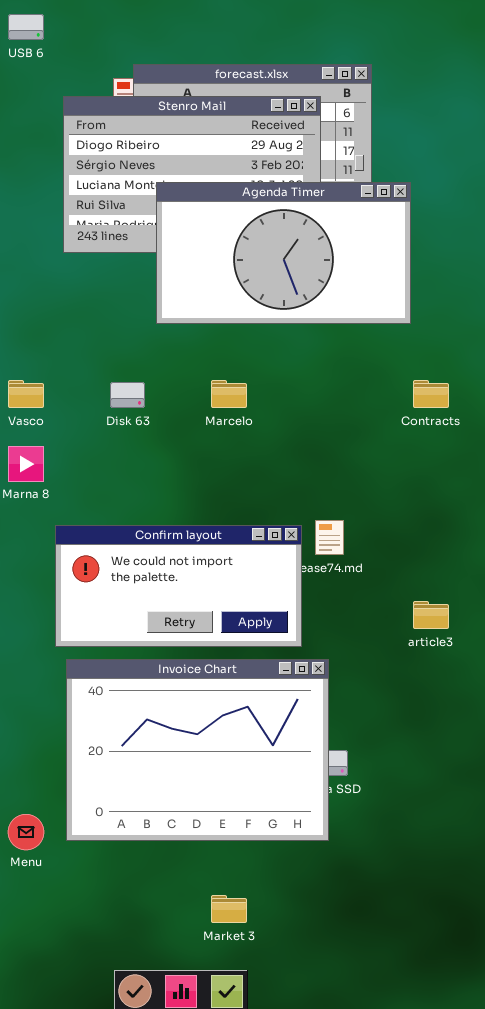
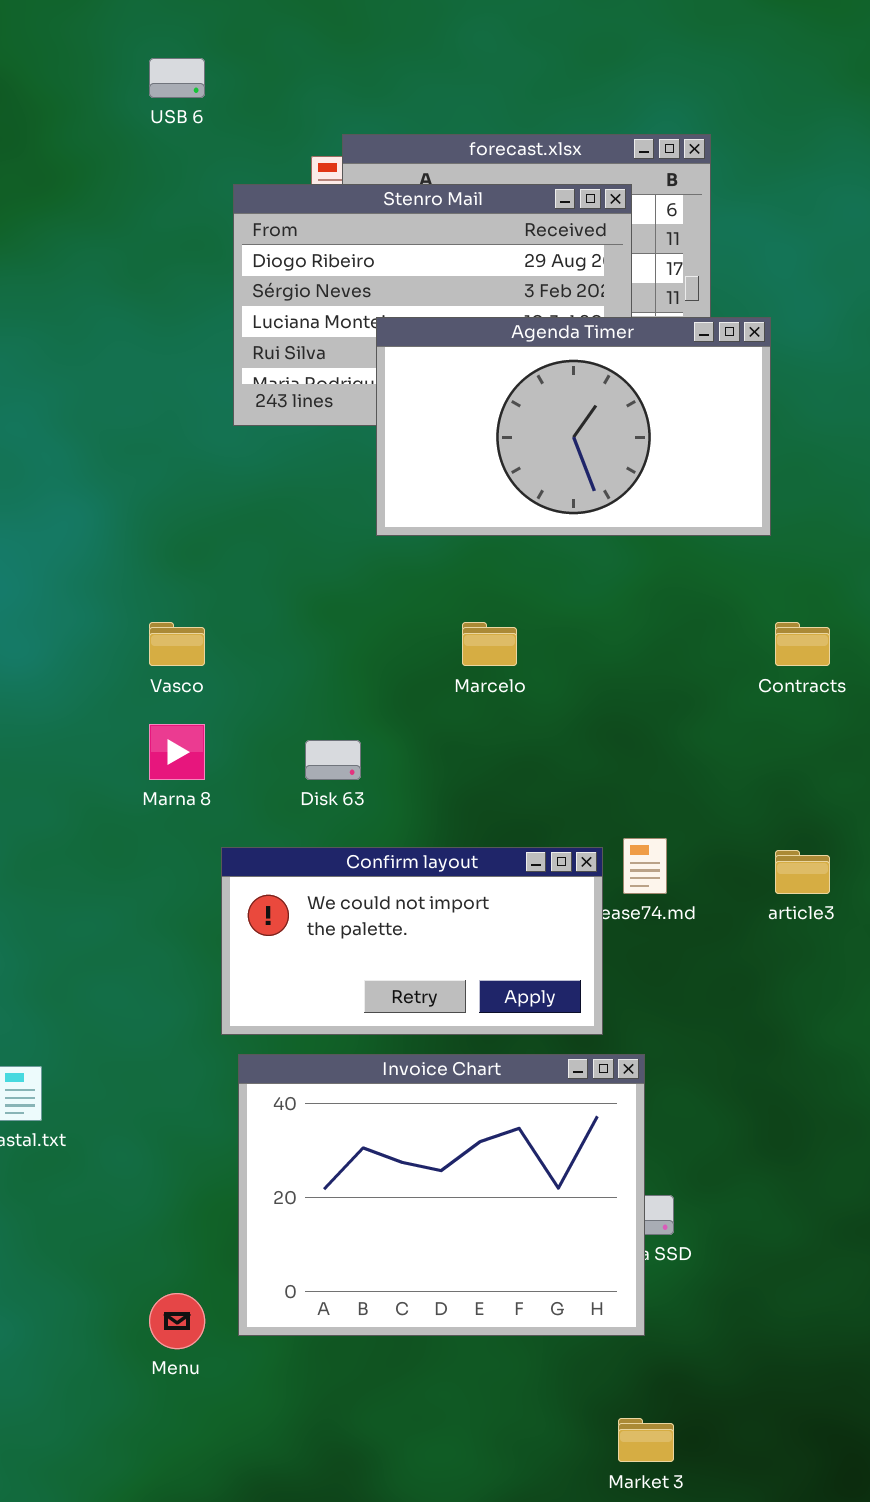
Disk 63: [110,382,145,408] -> [305,740,361,780], moved
article3: [413,601,449,629] -> [775,850,830,894], moved
Market 3: [211,895,247,923] -> [618,1418,674,1462], moved

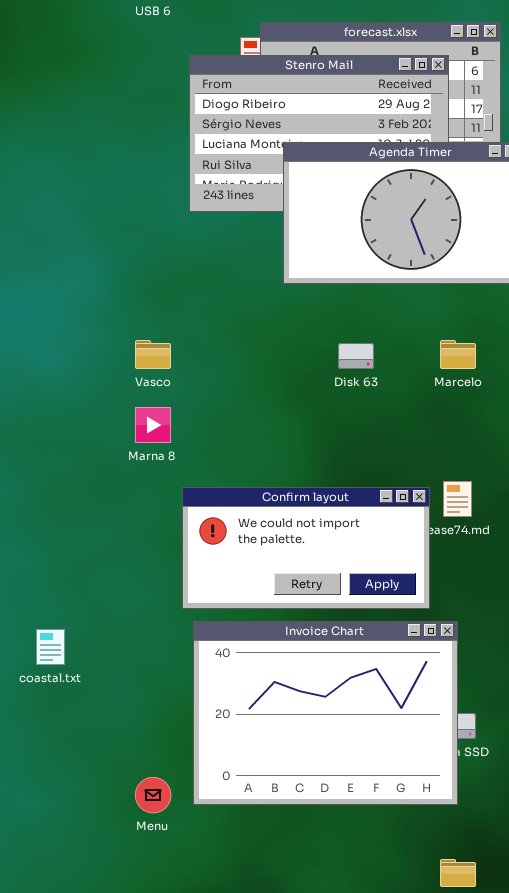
Marcelo: [462,622,517,666] -> [440,340,476,369], moved
Disk 63: [305,740,361,780] -> [338,343,374,369], moved

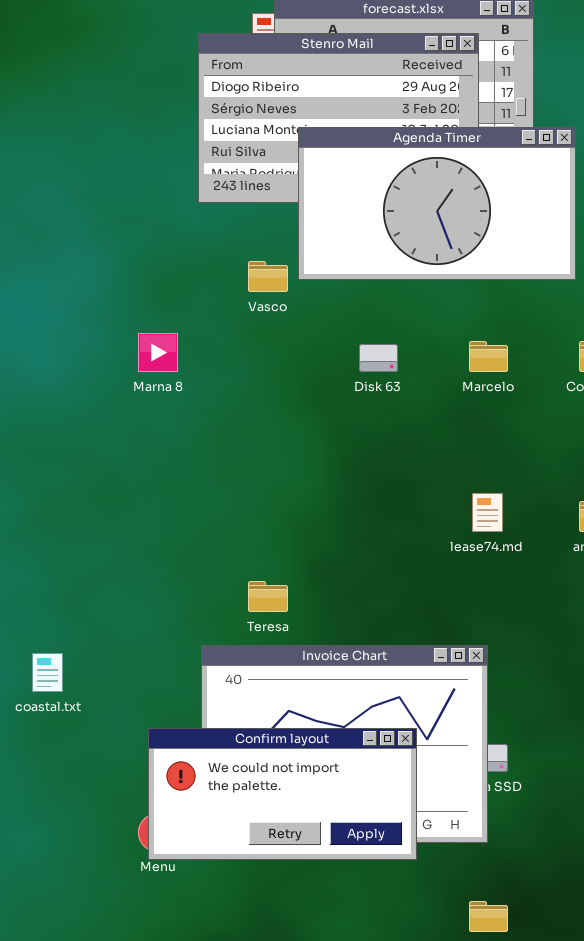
Vasco: [135,340,171,369] -> [248,261,288,292], moved
Marna 8: [135,407,171,443] -> [138,333,178,372], moved
Confirm layout: [182,487,430,609] -> [148,728,417,860], moved

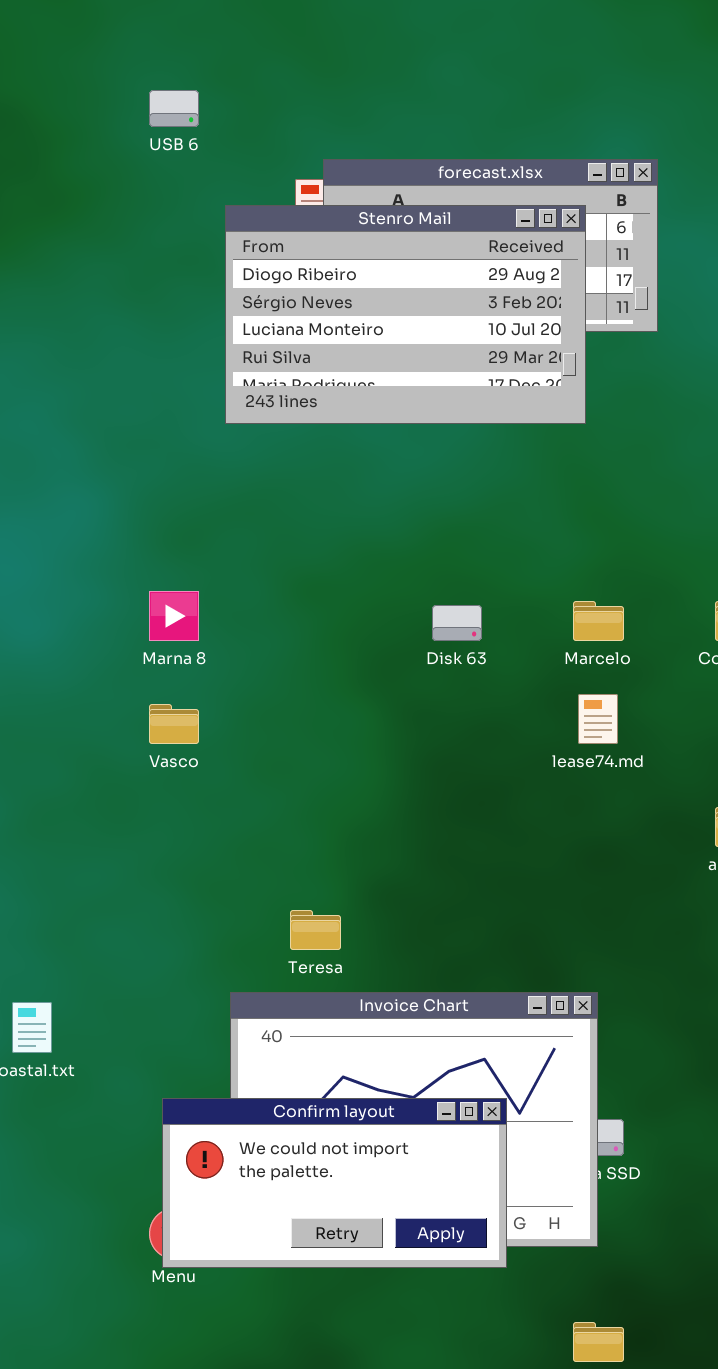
Agenda Timer: [298,127,576,280] -> none, closed
Vasco: [248,261,288,292] -> [149,704,199,744], moved
lease74.md: [472,493,503,532] -> [578,694,618,744], moved

